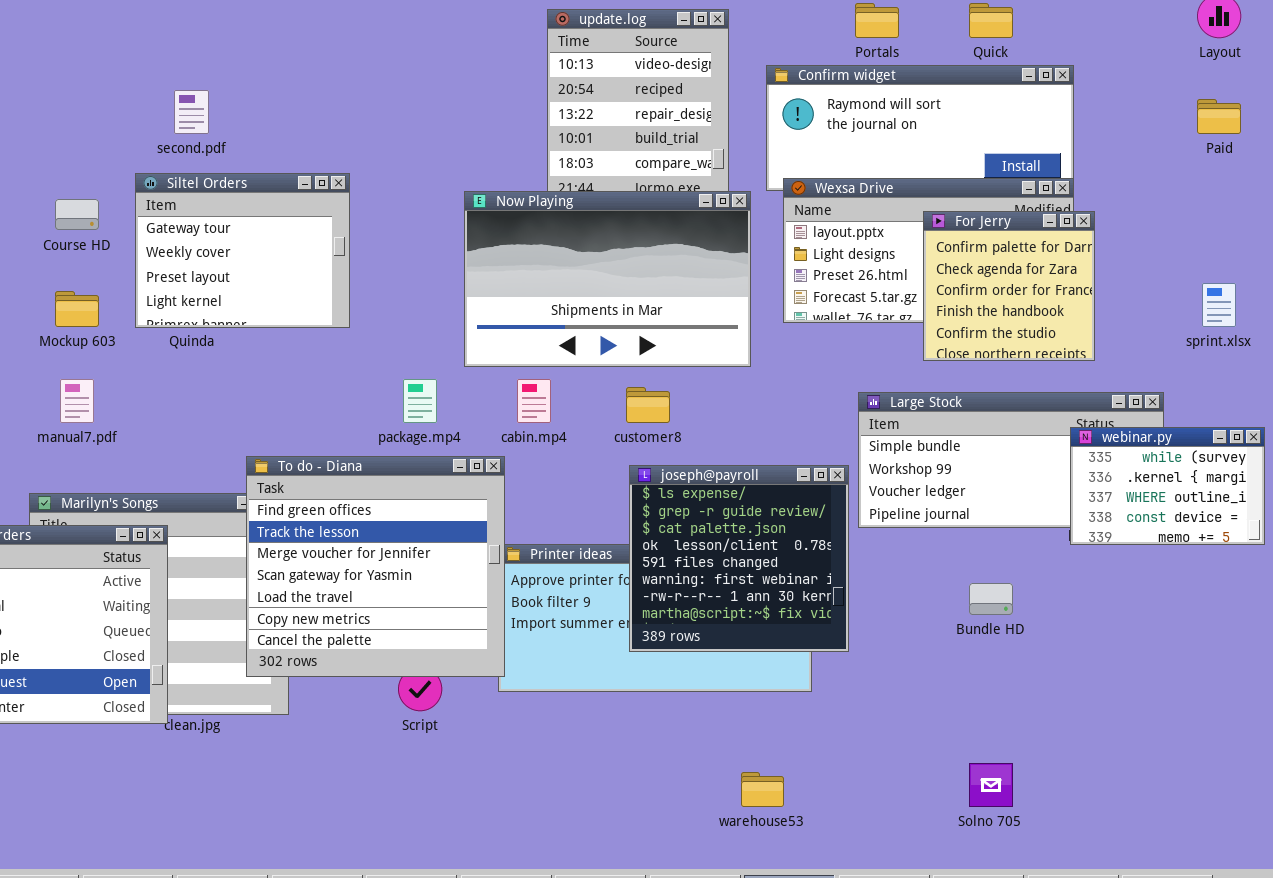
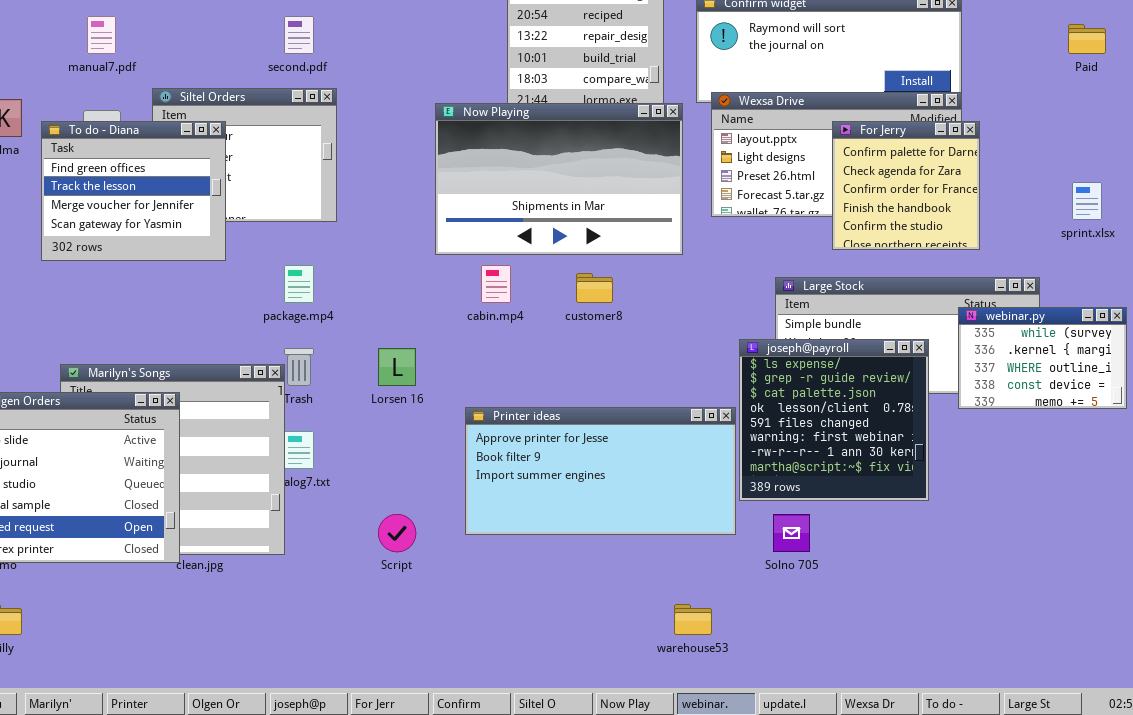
second.pdf: [174,90,209,134] -> [284,16,314,54], moved
manual7.pdf: [60,379,94,423] -> [87,16,116,54], moved
package.mp4: [403,379,437,423] -> [284,265,314,303], moved
To do - Diana: [246,456,505,677] -> [41,121,226,261], moved, resized
joseph@payroll: [629,465,849,652] -> [739,339,929,501], moved
Solno 705: [969,763,1013,807] -> [773,514,810,552], moved

